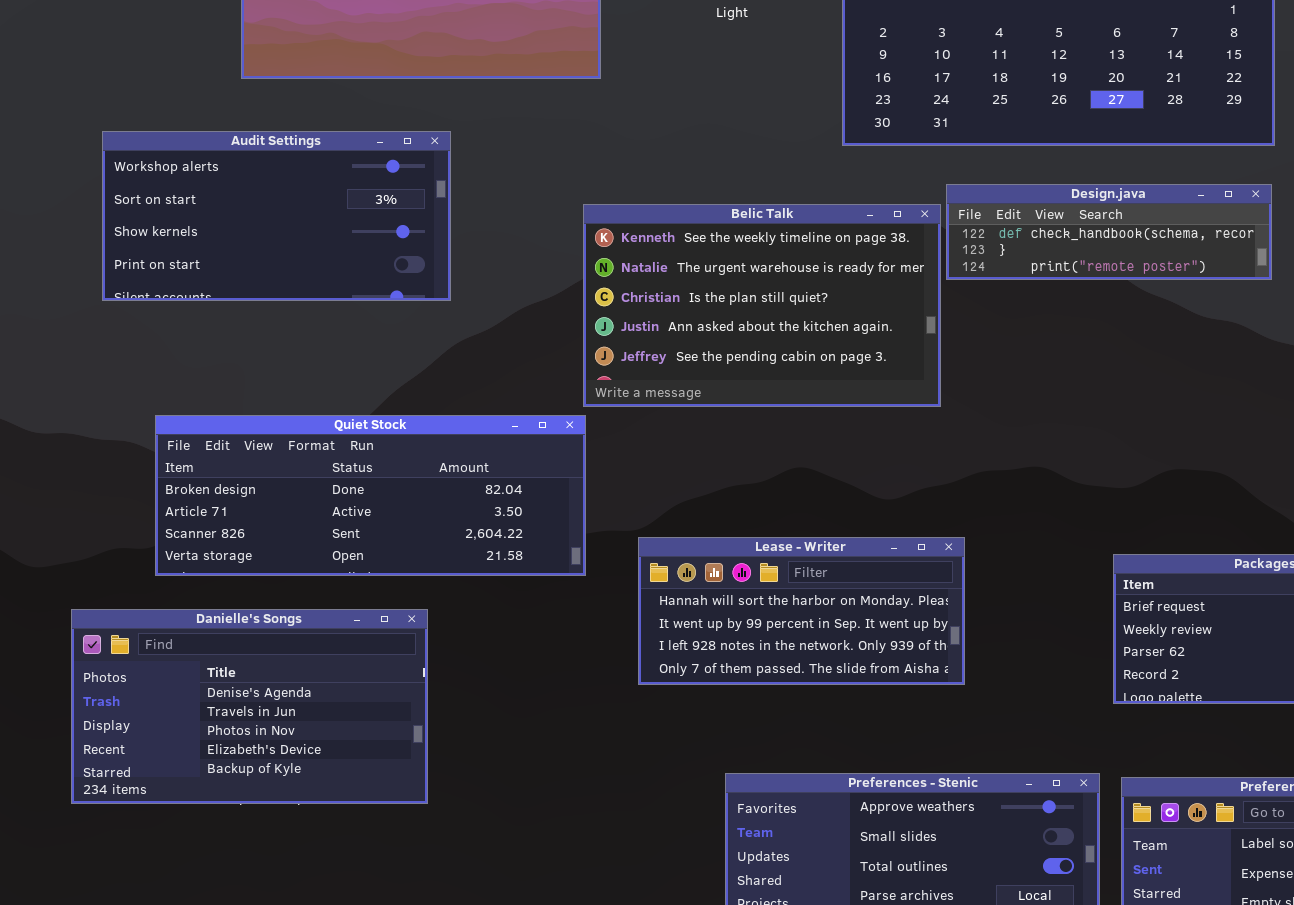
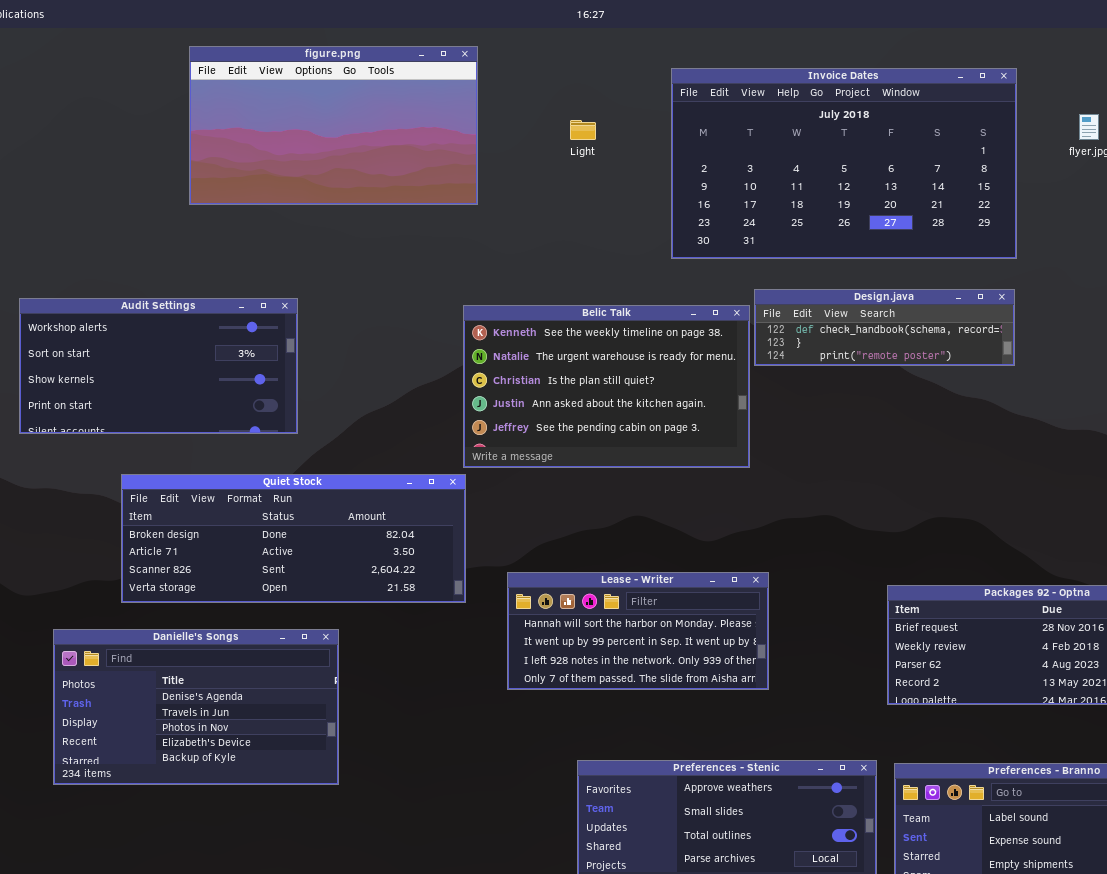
Audit Settings: [102,131,451,301] -> [19,298,298,434], moved

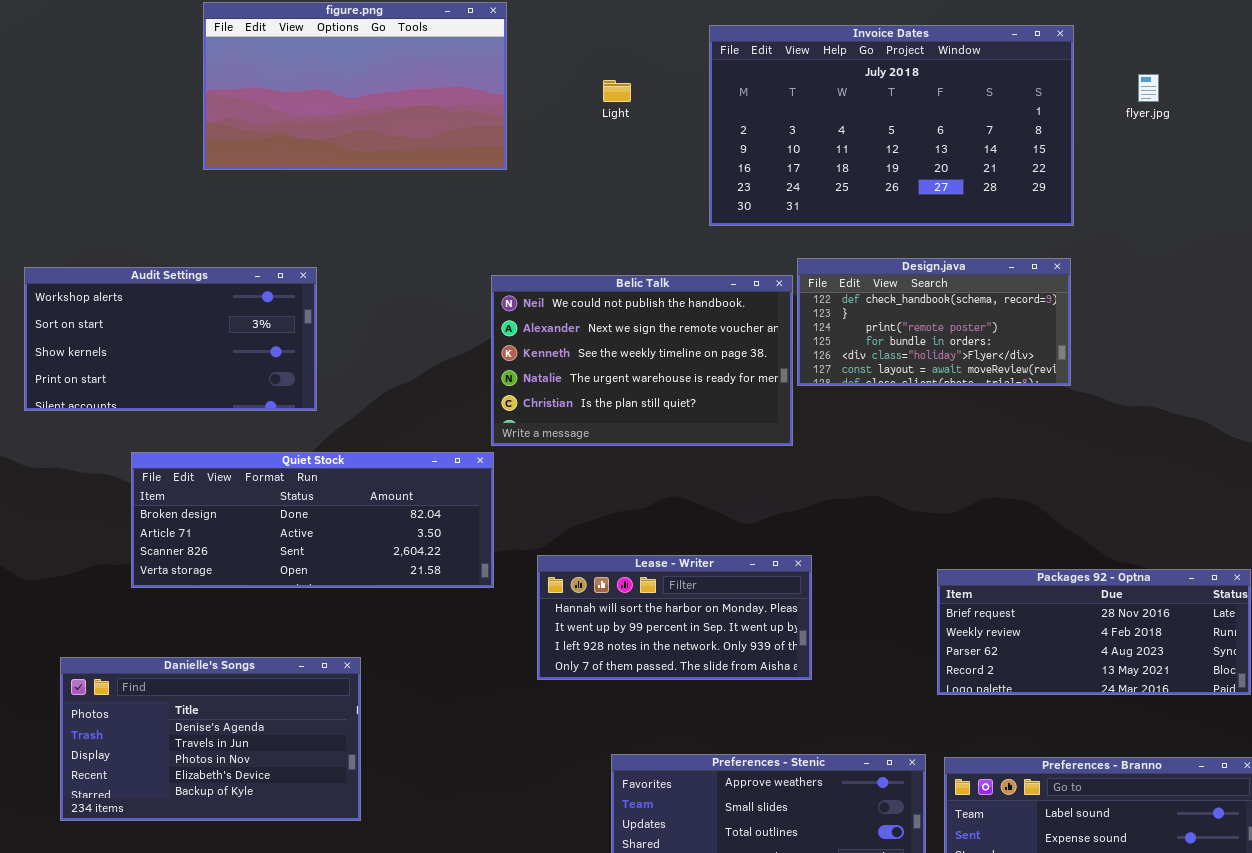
Design.java: [754,289,1015,366] -> [797,258,1071,386], resized
Belic Talk: [463,305,750,468] -> [491,275,793,446], scrolled up 2 rows
Danielle's Songs: [53,629,339,785] -> [60,657,361,821], moved

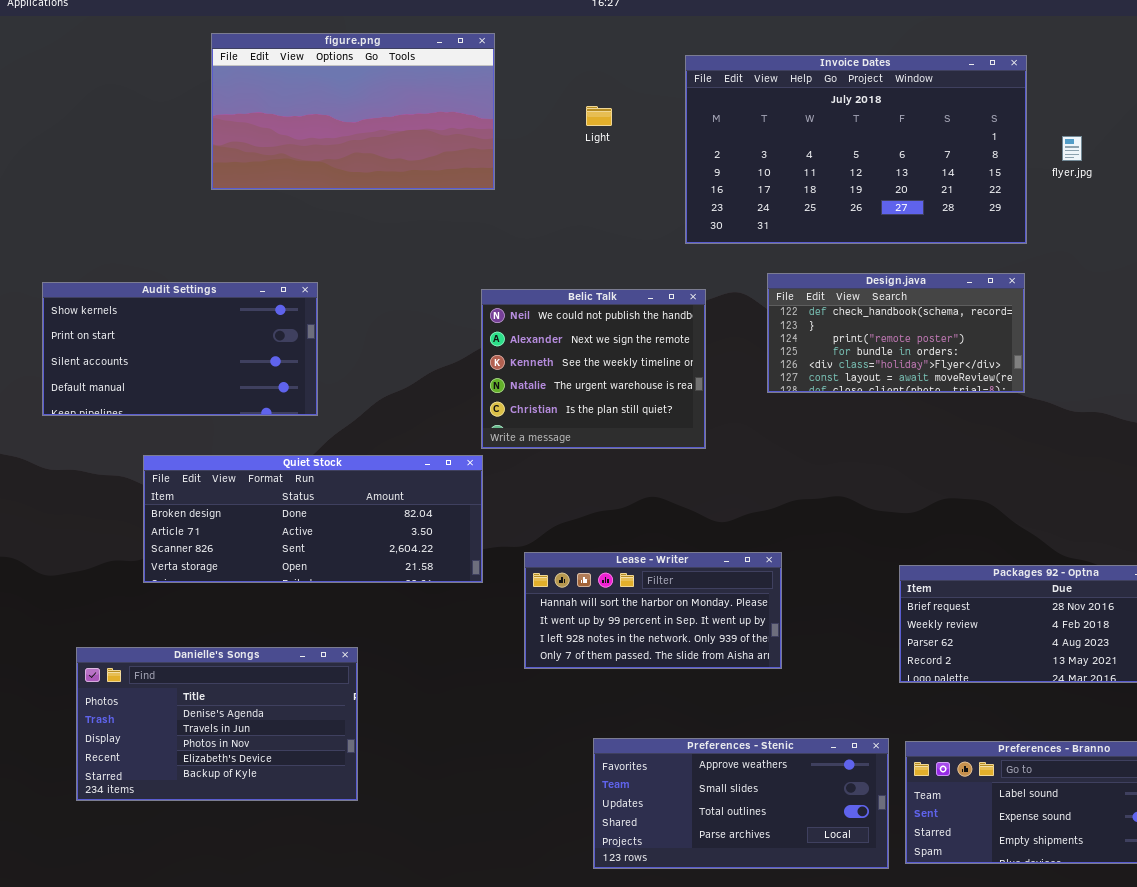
flyer.jpg: [1138,74,1159,102] -> [1062,136,1082,161], moved
Audit Settings: [24,267,317,411] -> [42,282,318,416], scrolled down 2 rows
Belic Talk: [491,275,793,446] -> [481,289,706,449], resized

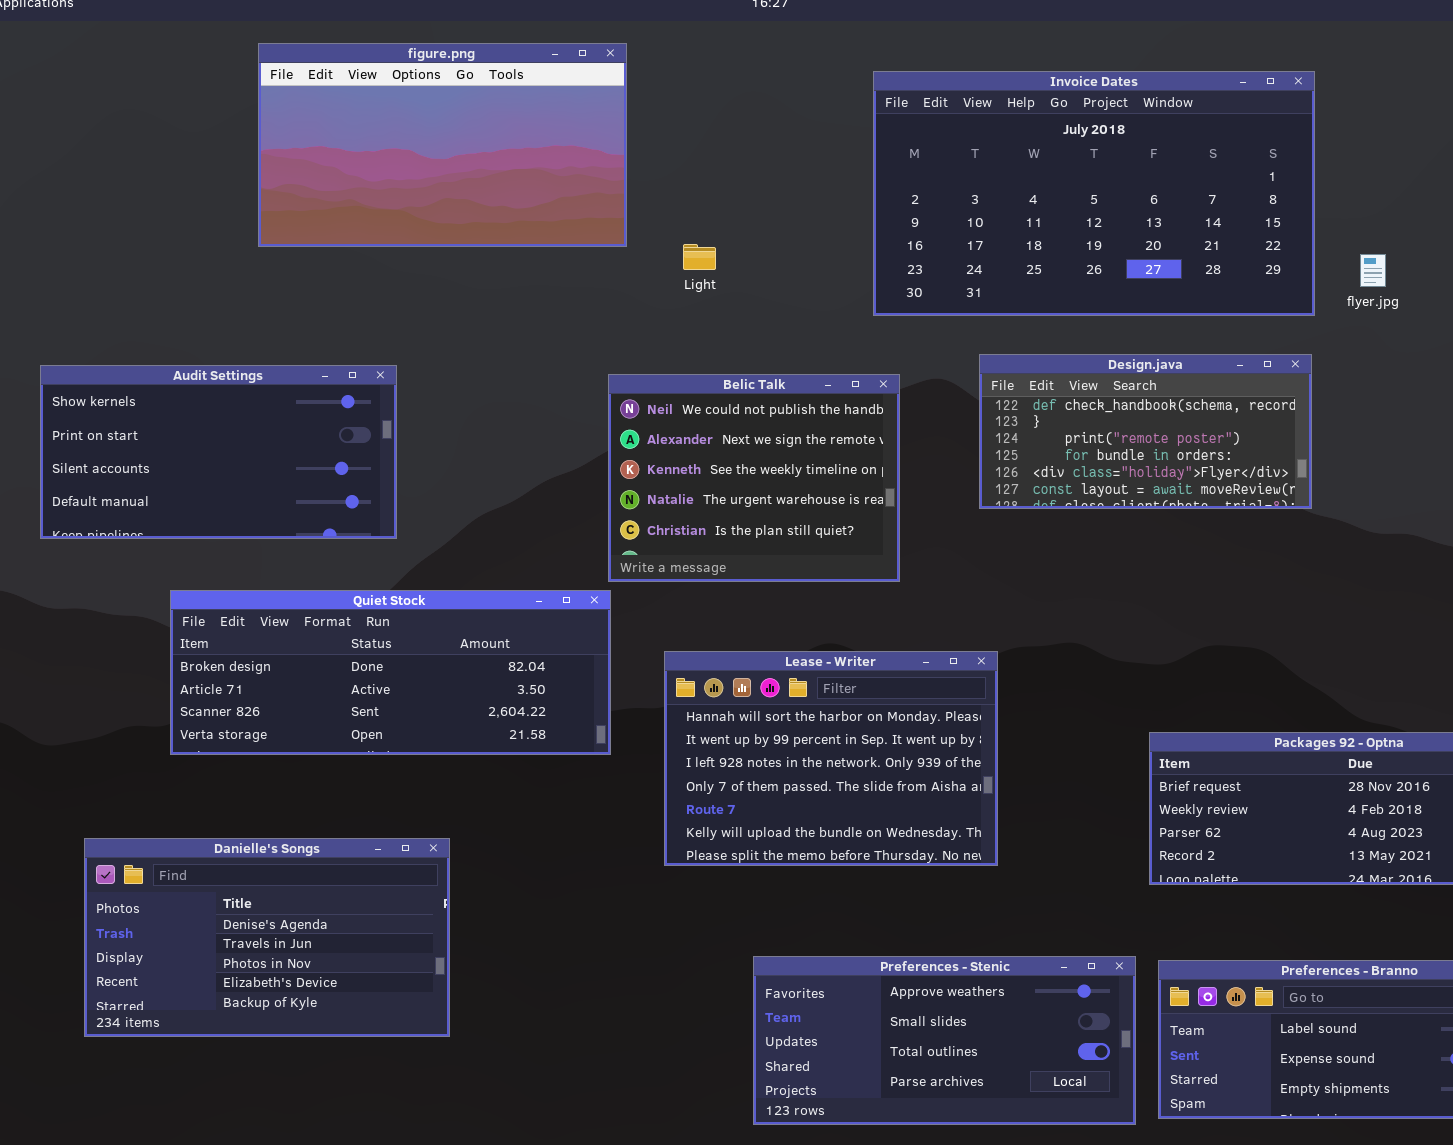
Light: [586,106,612,126] -> [683,244,716,270], moved
flyer.jpg: [1062,136,1082,161] -> [1360,254,1386,287], moved
Lease - Writer: [524,552,782,669] -> [664,651,998,866], resized

